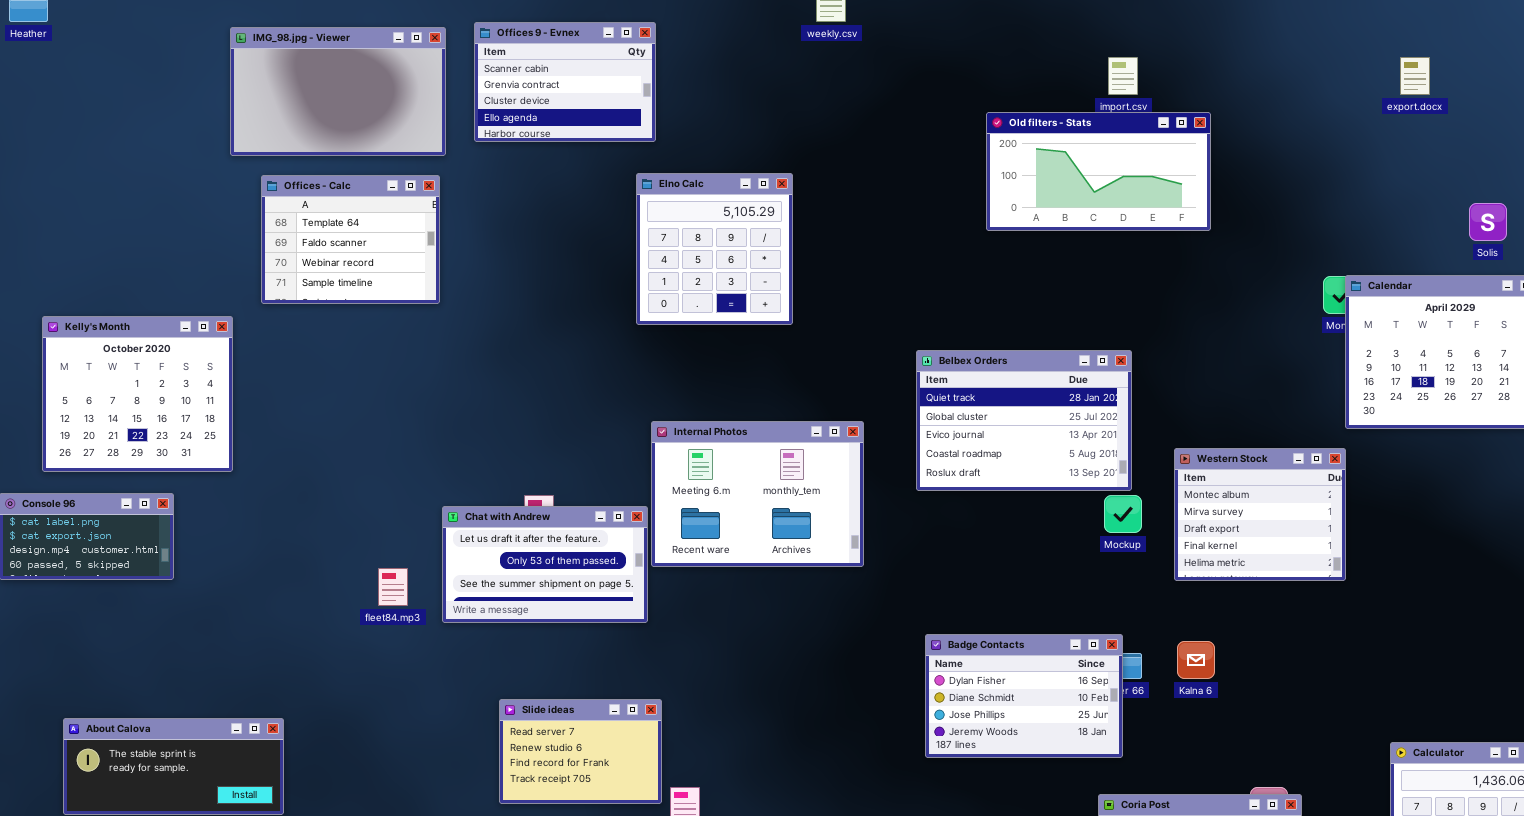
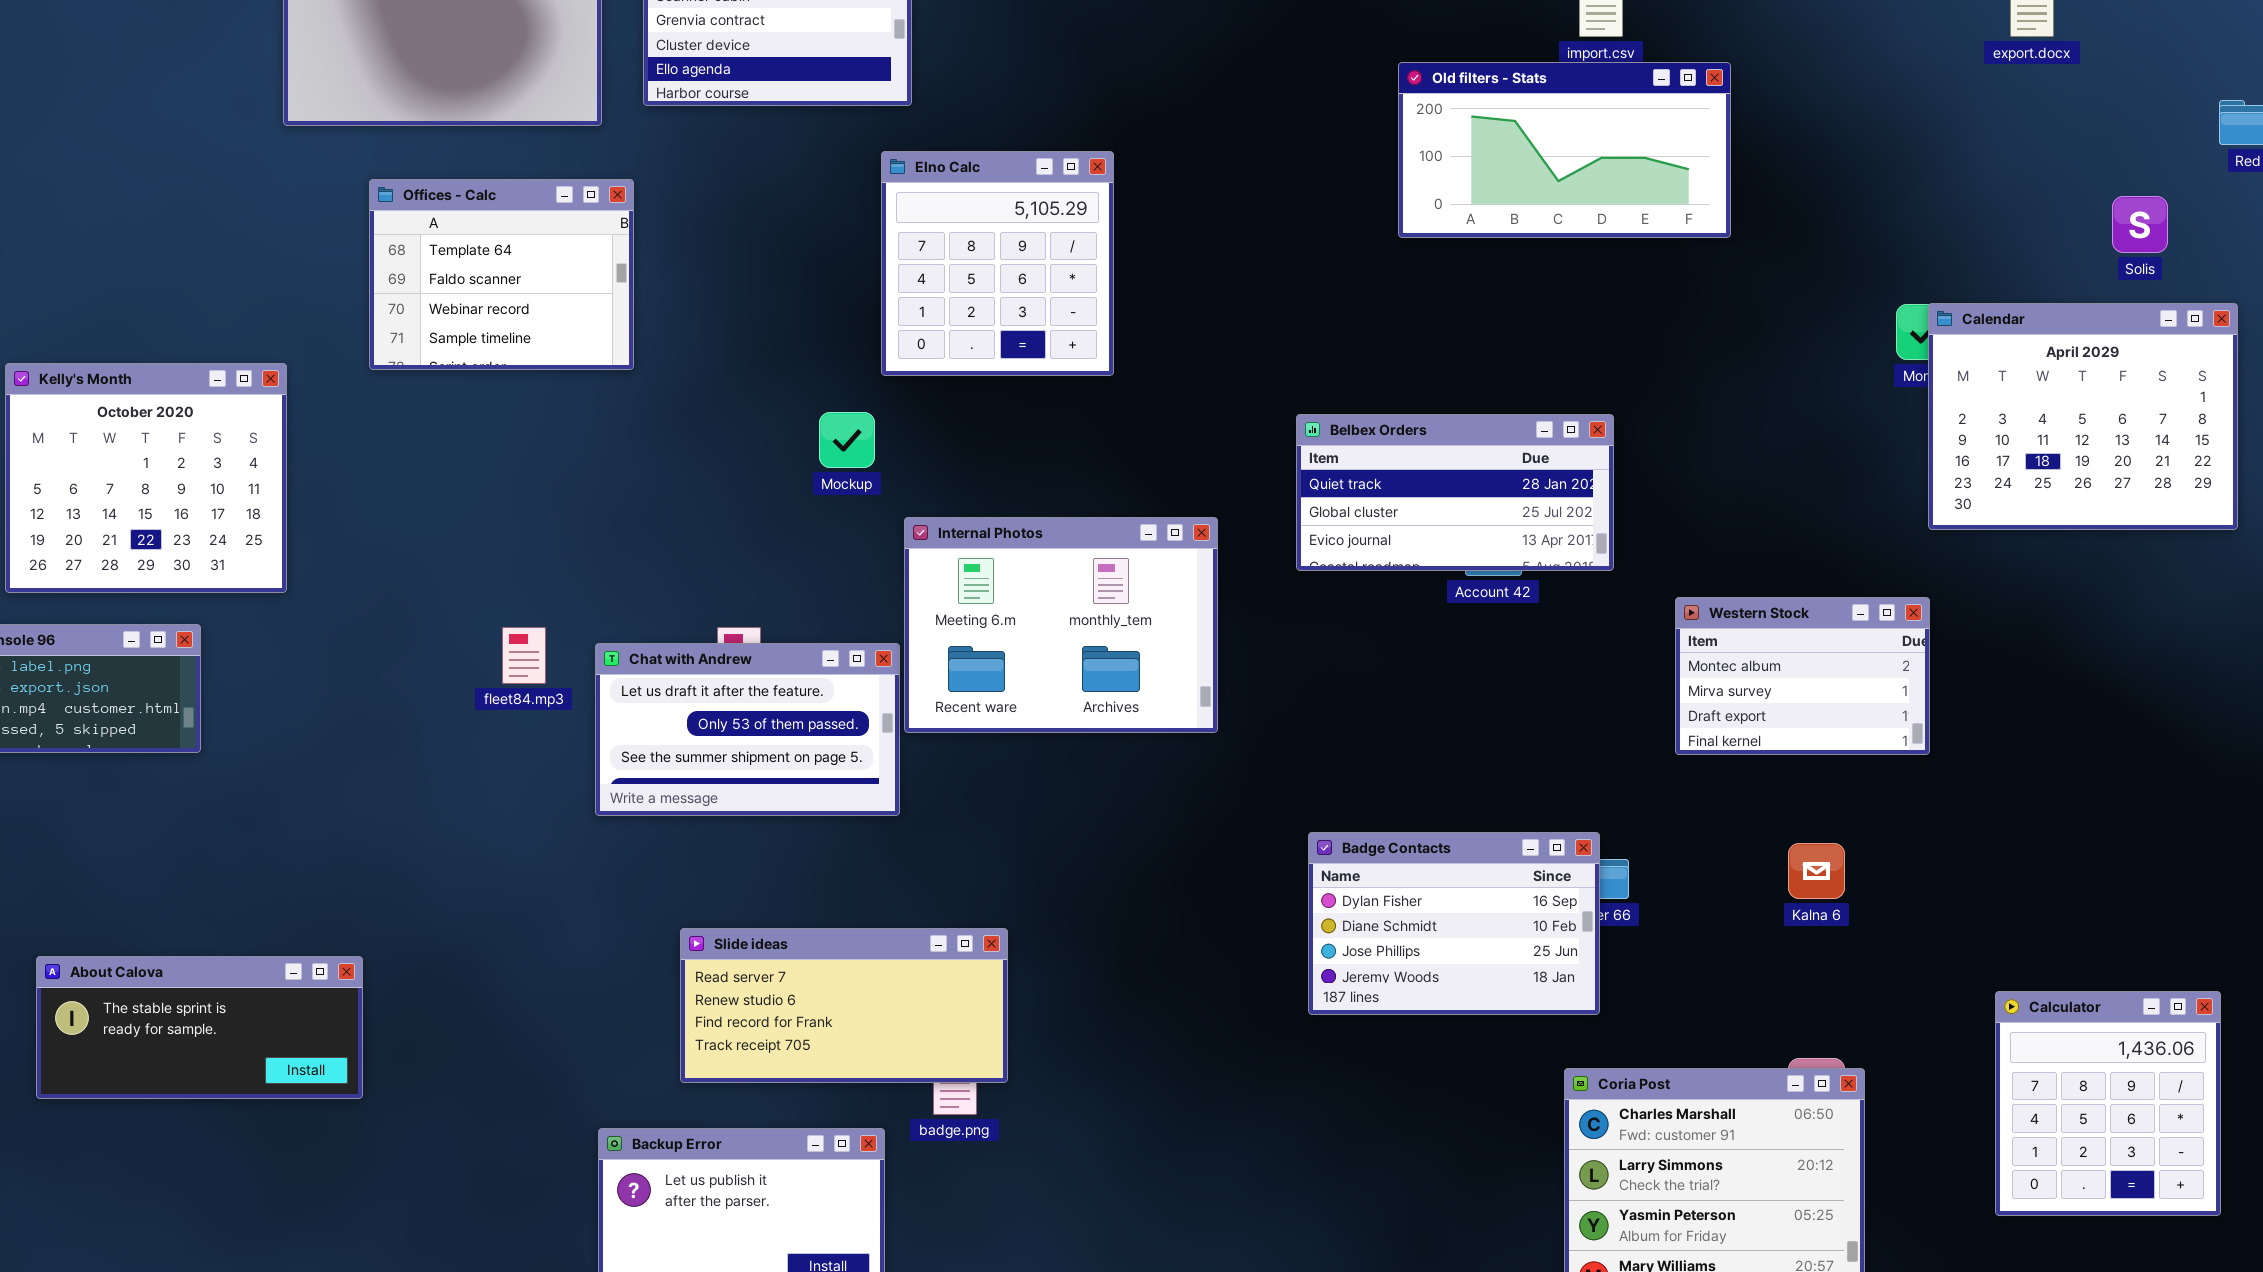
Offices - Calc: [261,175,440,304] -> [369,179,634,370], moved
Belbex Orders: [916,350,1132,491] -> [1296,414,1614,571], resized
Western Stock: [1174,448,1346,581] -> [1675,597,1930,755], resized
Mockup: [1104,495,1142,533] -> [819,412,875,468], moved
fleet84.mp3: [378,568,408,606] -> [502,627,546,684], moved
Kalna 6: [1177,641,1215,679] -> [1788,843,1845,899], moved
Slide ideas: [499,699,662,804] -> [680,928,1008,1083], resized

